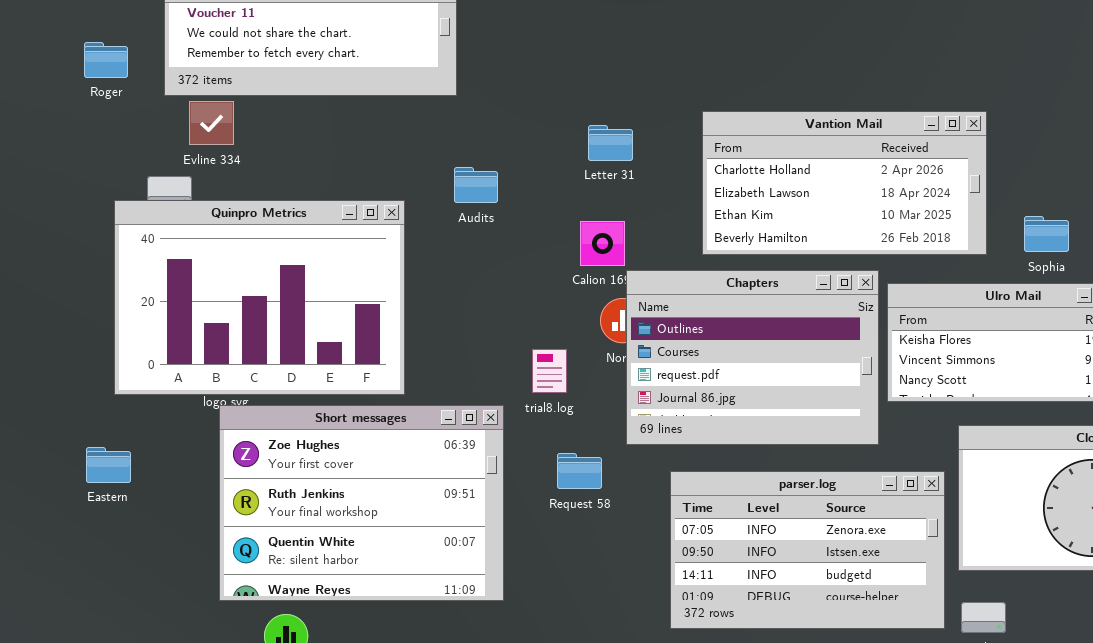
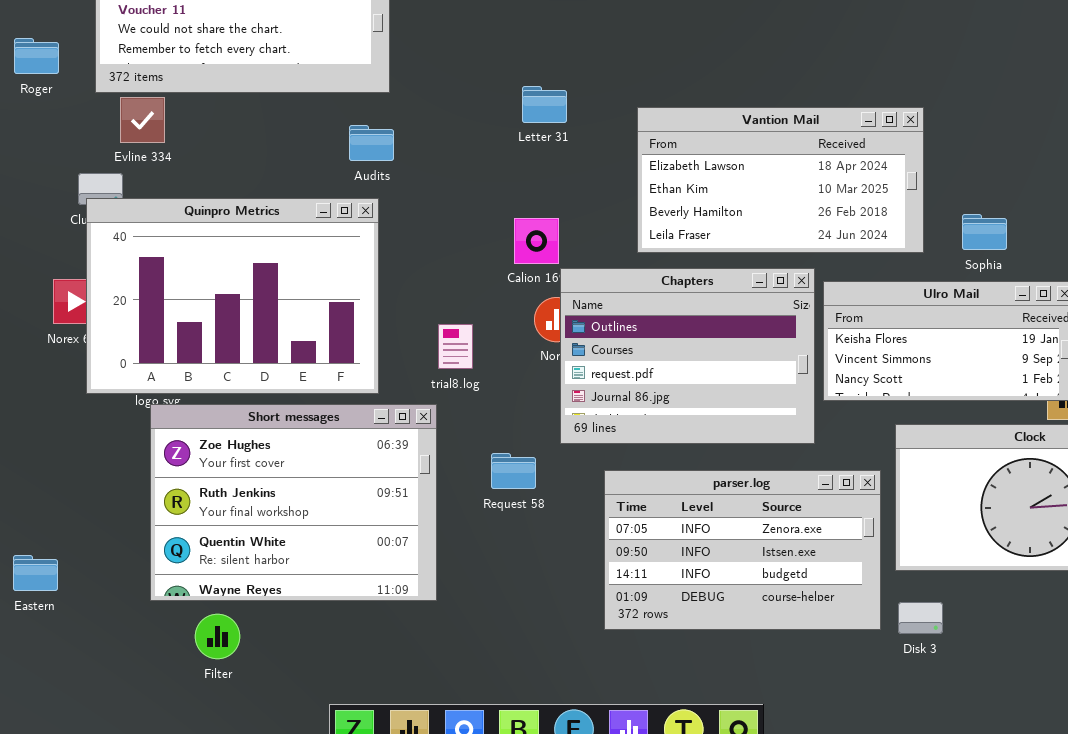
Vantion Mail: [702,111,987,255] -> [637,107,924,253], scrolled down 1 row
Letter 31: [588,125,633,161] -> [522,86,567,123], moved
Audits: [454,167,498,203] -> [349,125,394,161], moved
Quinpro Metrics: [114,200,405,395] -> [86,198,379,394], moved
trial8.log: [532,349,567,393] -> [438,324,473,369], moved
Eastern: [86,447,131,483] -> [13,555,58,591], moved

